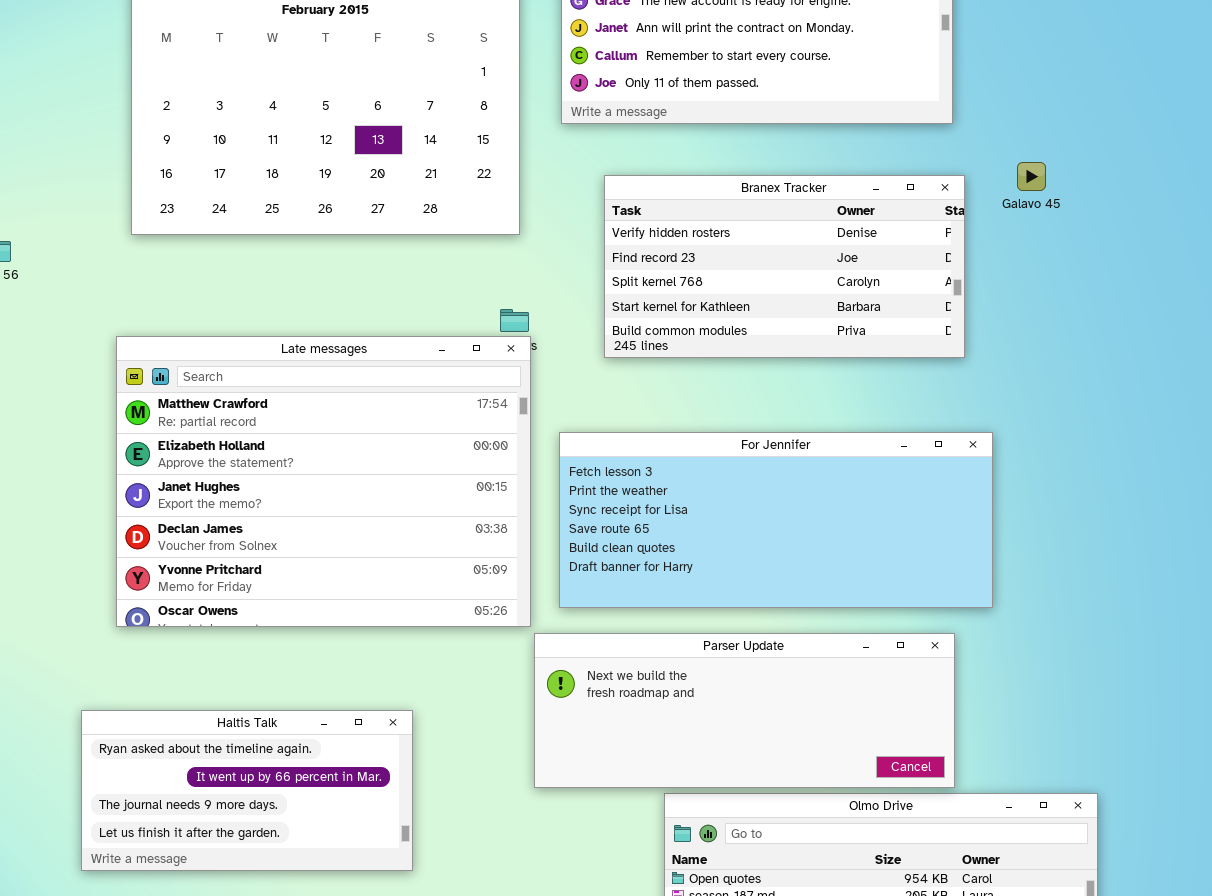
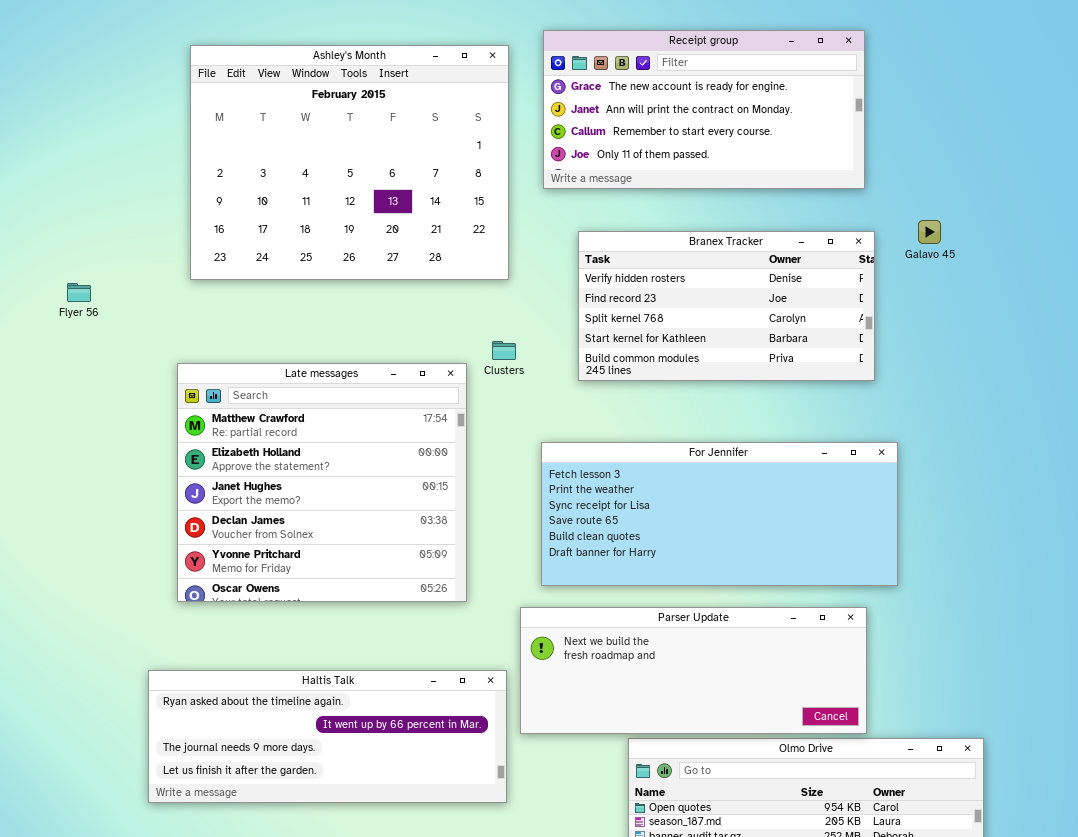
Late messages: [116,336,531,627] -> [177,363,467,602], resized
Haltis Talk: [81,710,413,871] -> [148,670,507,803], resized

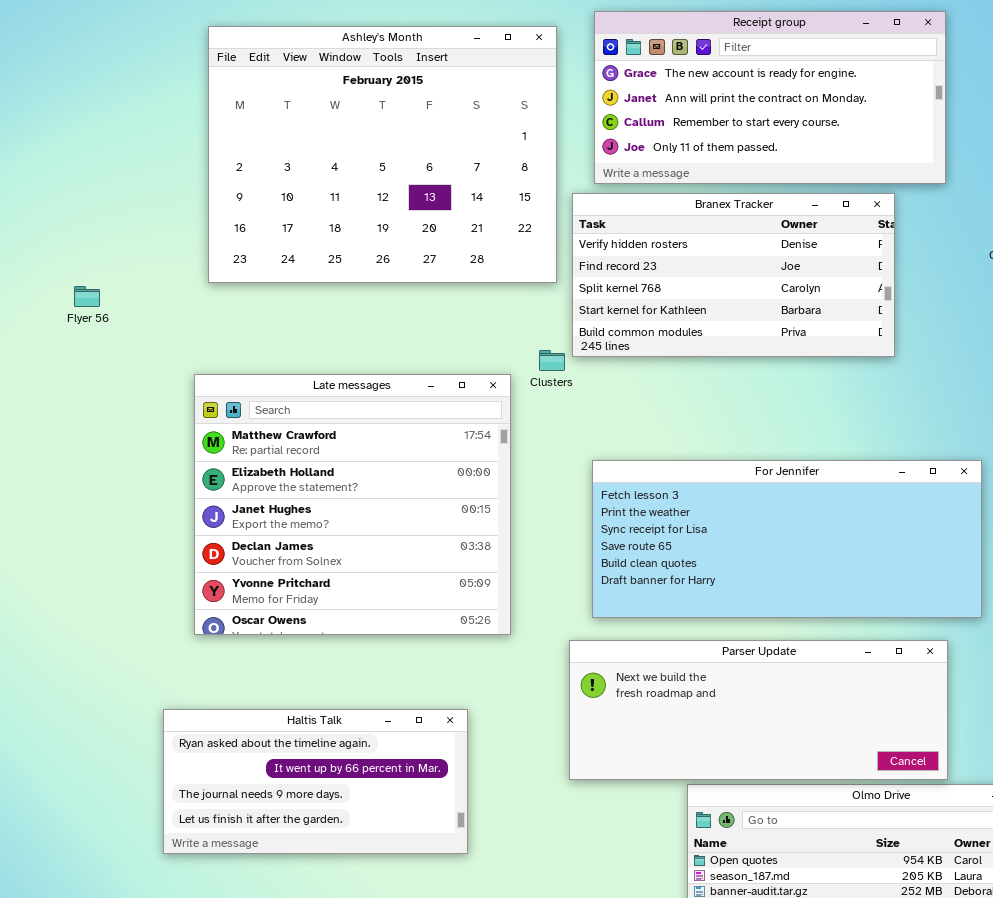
Branex Tracker: [578,231,875,381] -> [572,193,895,357], moved
Haltis Talk: [148,670,507,803] -> [163,709,468,854], resized

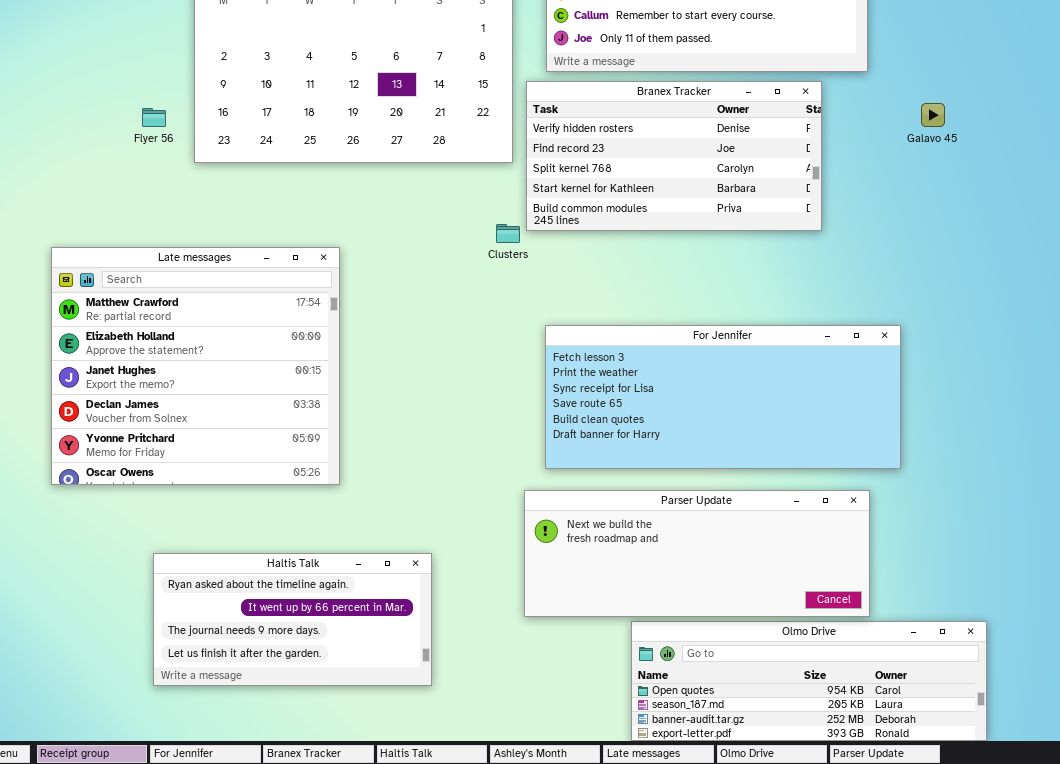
Flyer 56: [74,286,100,307] -> [142,108,166,127], moved
Late messages: [194,374,511,635] -> [51,247,340,485], moved

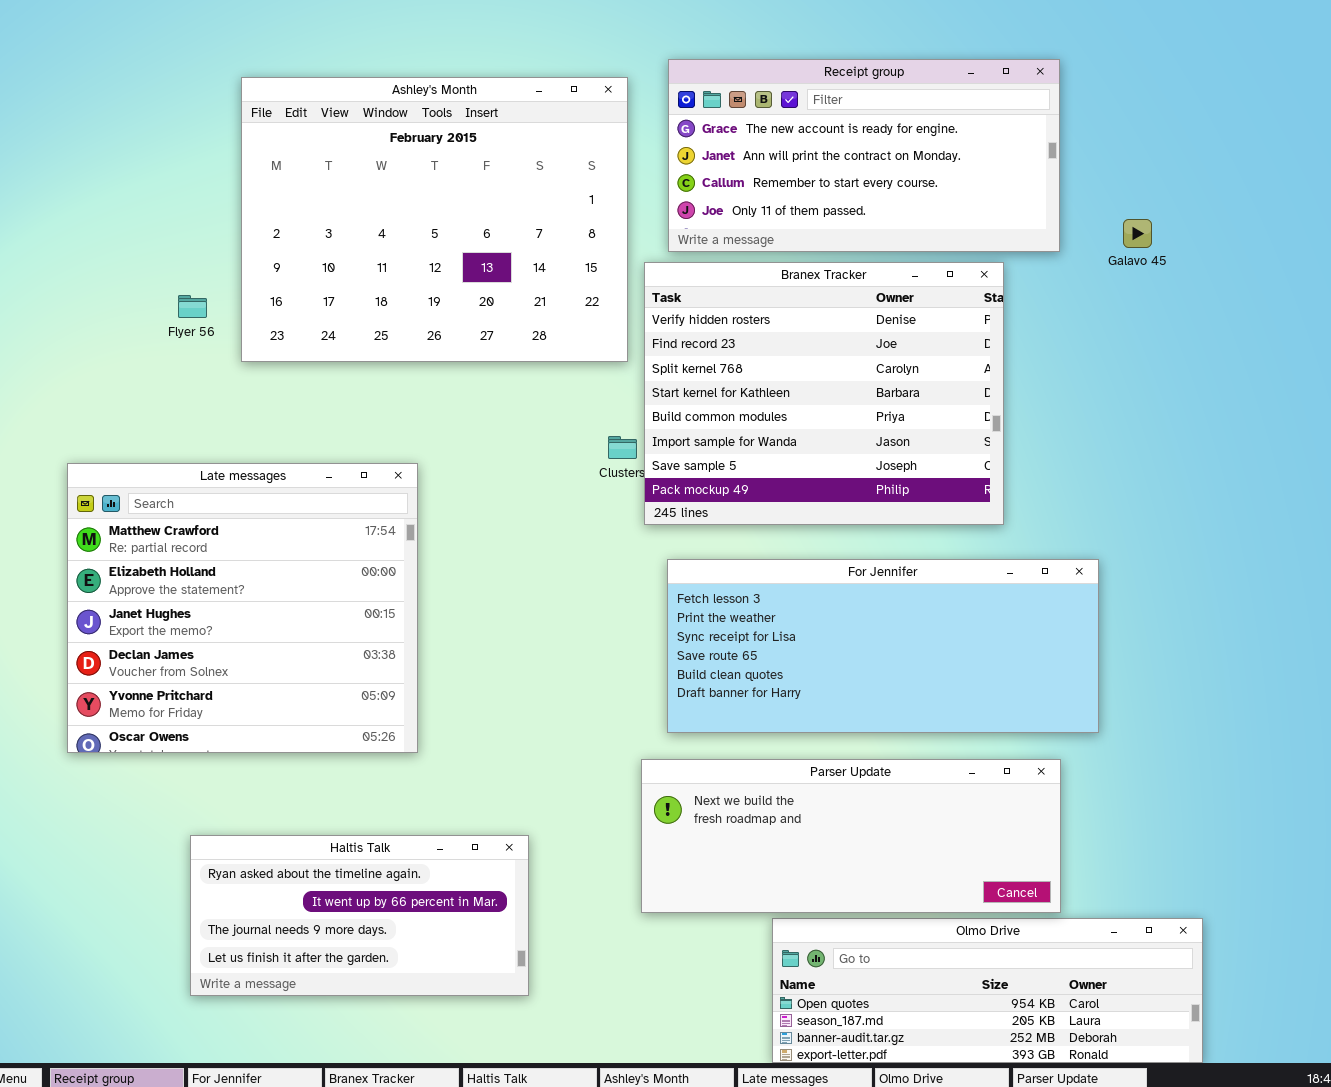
Branex Tracker: [526,81,822,231] -> [644,262,1004,525], resized
Galavo 45: [921,103,945,127] -> [1123,219,1152,248], moved

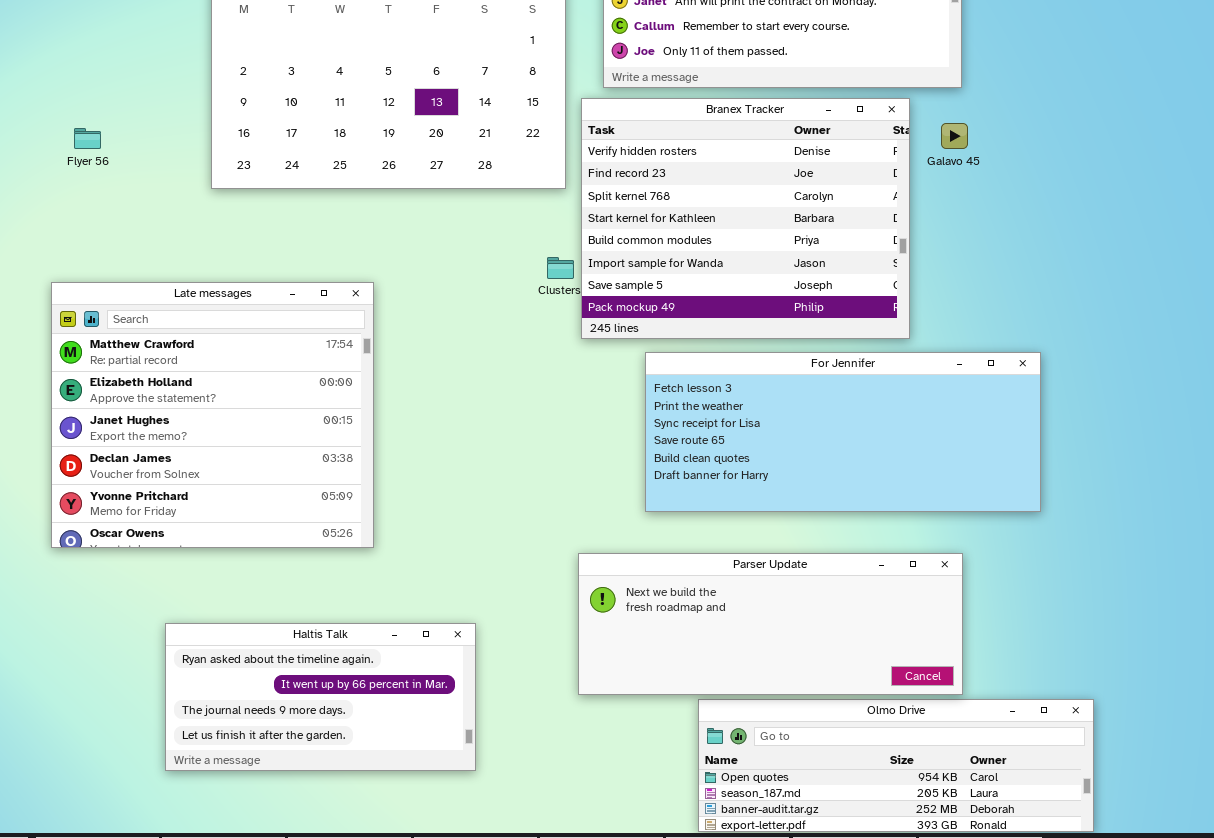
Galavo 45: [1123,219,1152,248] -> [941,123,968,149], moved
Flyer 56: [178,295,207,318] -> [74,128,101,149], moved
For Jennifer: [667,559,1099,733] -> [645,352,1041,512], moved

